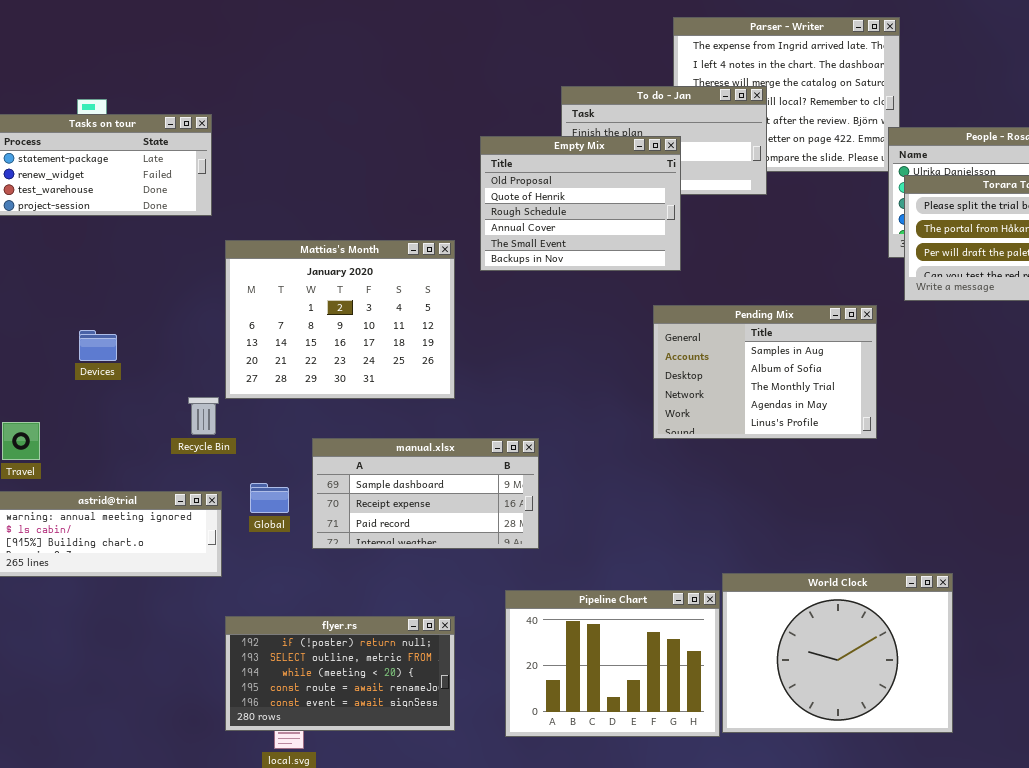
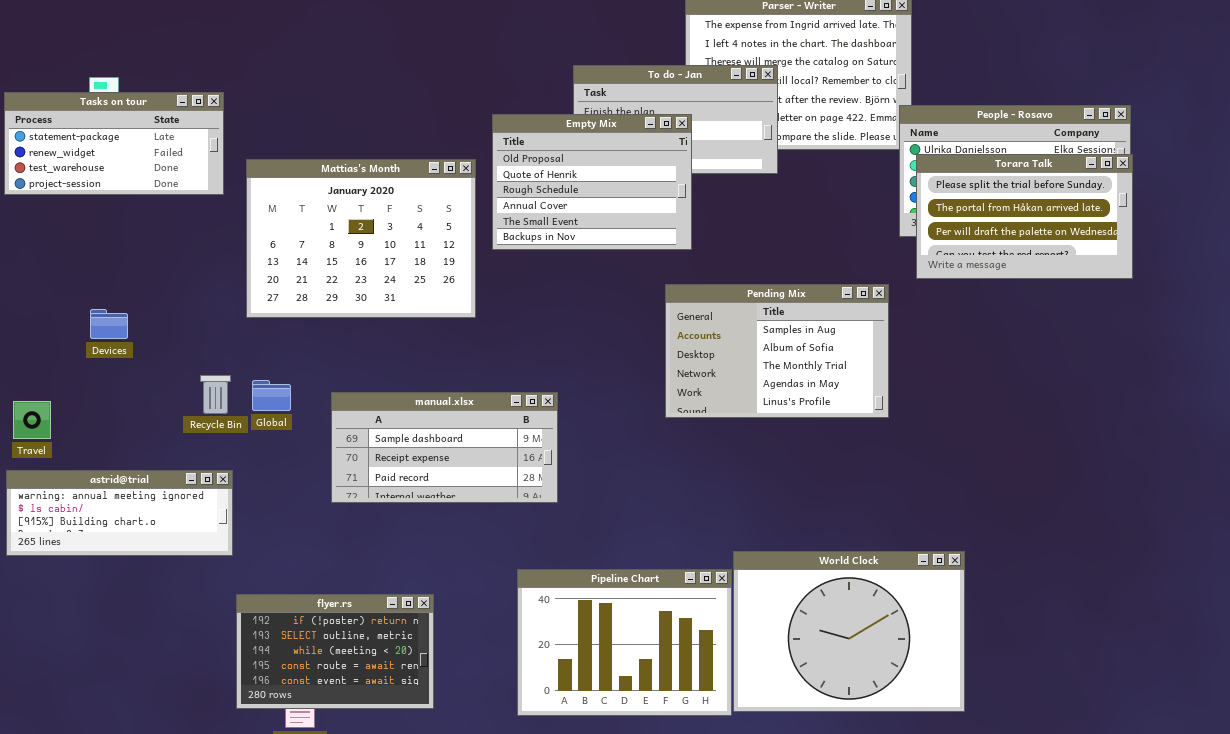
Mattias's Month: [225,240,455,399] -> [246,159,476,318], moved
manual.xlsx: [312,438,539,549] -> [331,392,558,503], moved
Global: [250,483,289,513] -> [252,380,291,411], moved
flyer.rs: [225,616,455,731] -> [236,594,434,709], resized

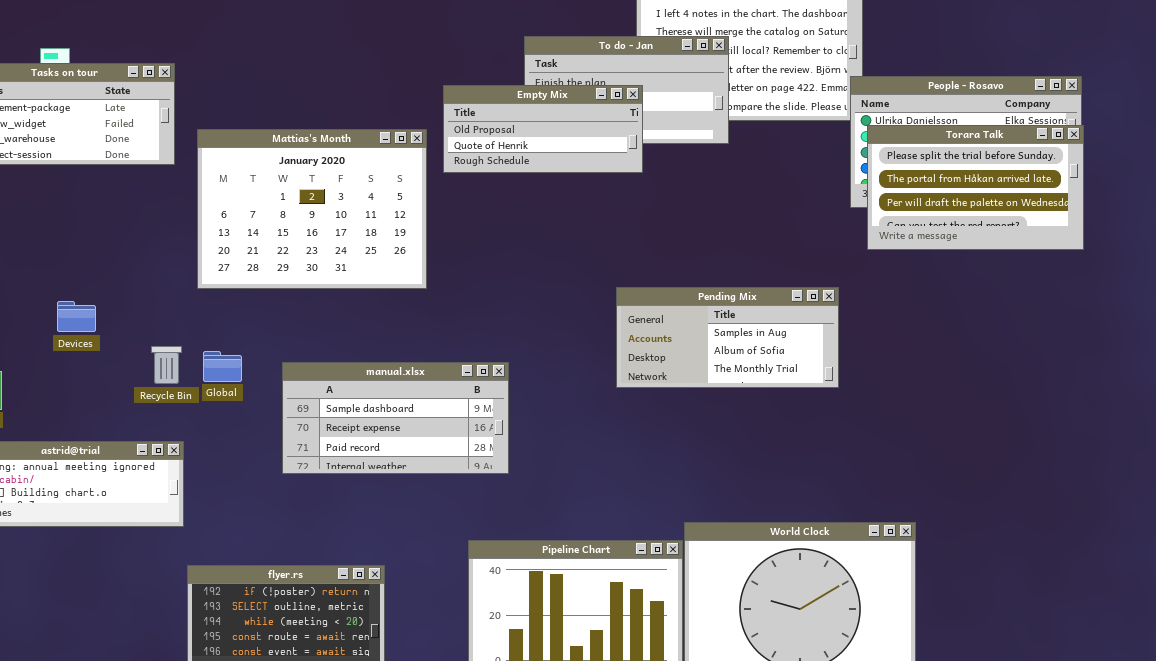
Empty Mix: [492,114,692,250] -> [443,85,643,173], resized
Pending Mix: [665,284,889,418] -> [616,287,839,388], resized
Devices: [90,309,128,339] -> [57,301,96,332], moved

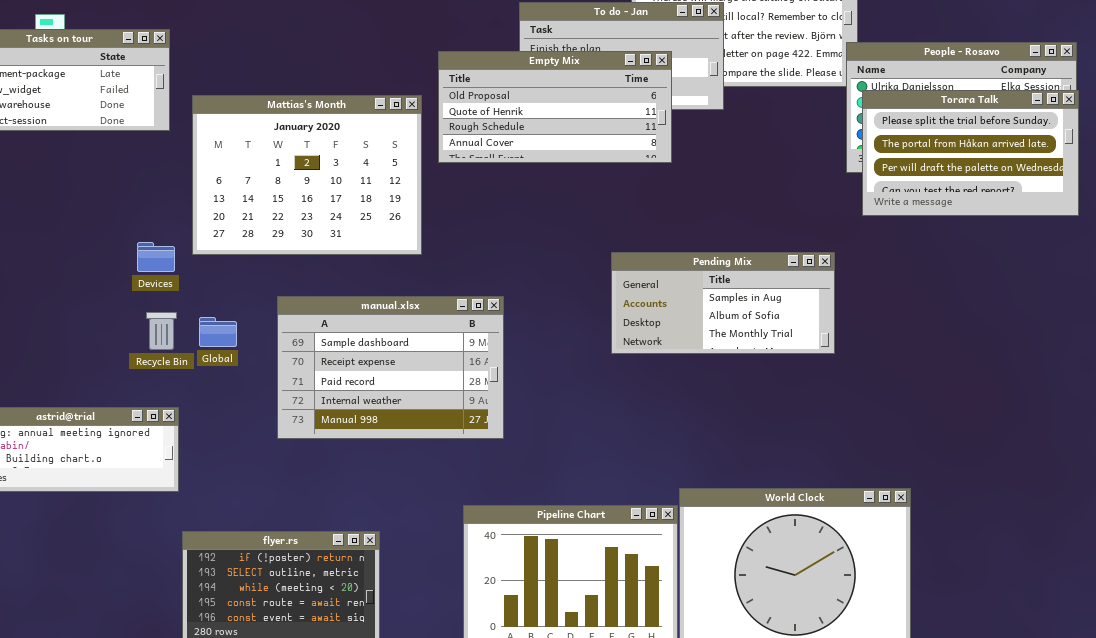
Empty Mix: [443,85,643,173] -> [438,51,672,163], resized
Devices: [57,301,96,332] -> [137,242,175,272], moved
manual.xlsx: [282,362,509,474] -> [277,296,504,439], resized

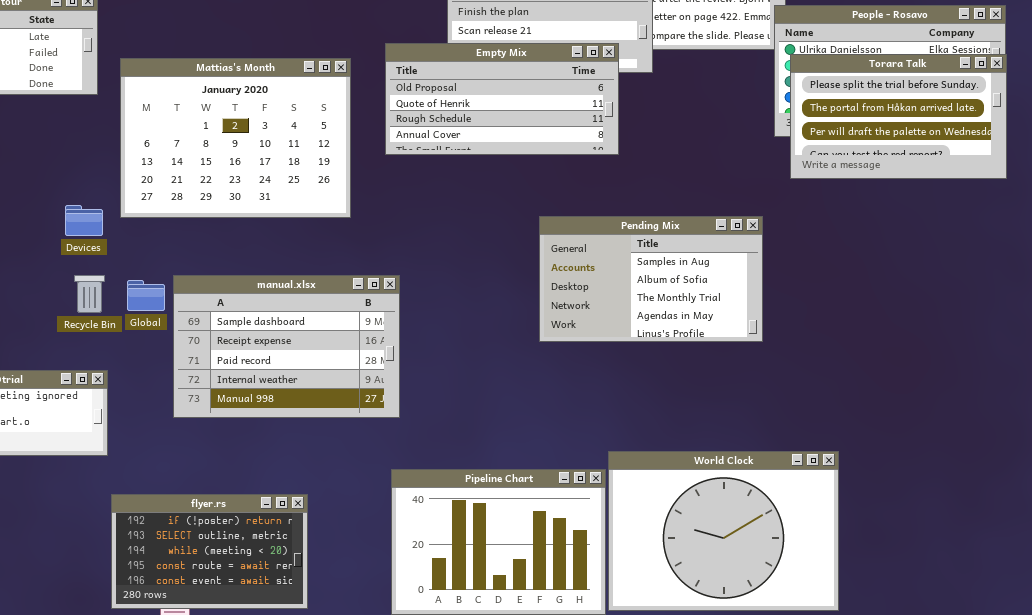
Empty Mix: [438,51,672,163] -> [385,43,619,155], moved
Pending Mix: [611,252,835,354] -> [539,216,763,342], resized
manual.xlsx: [277,296,504,439] -> [173,275,400,418], moved

